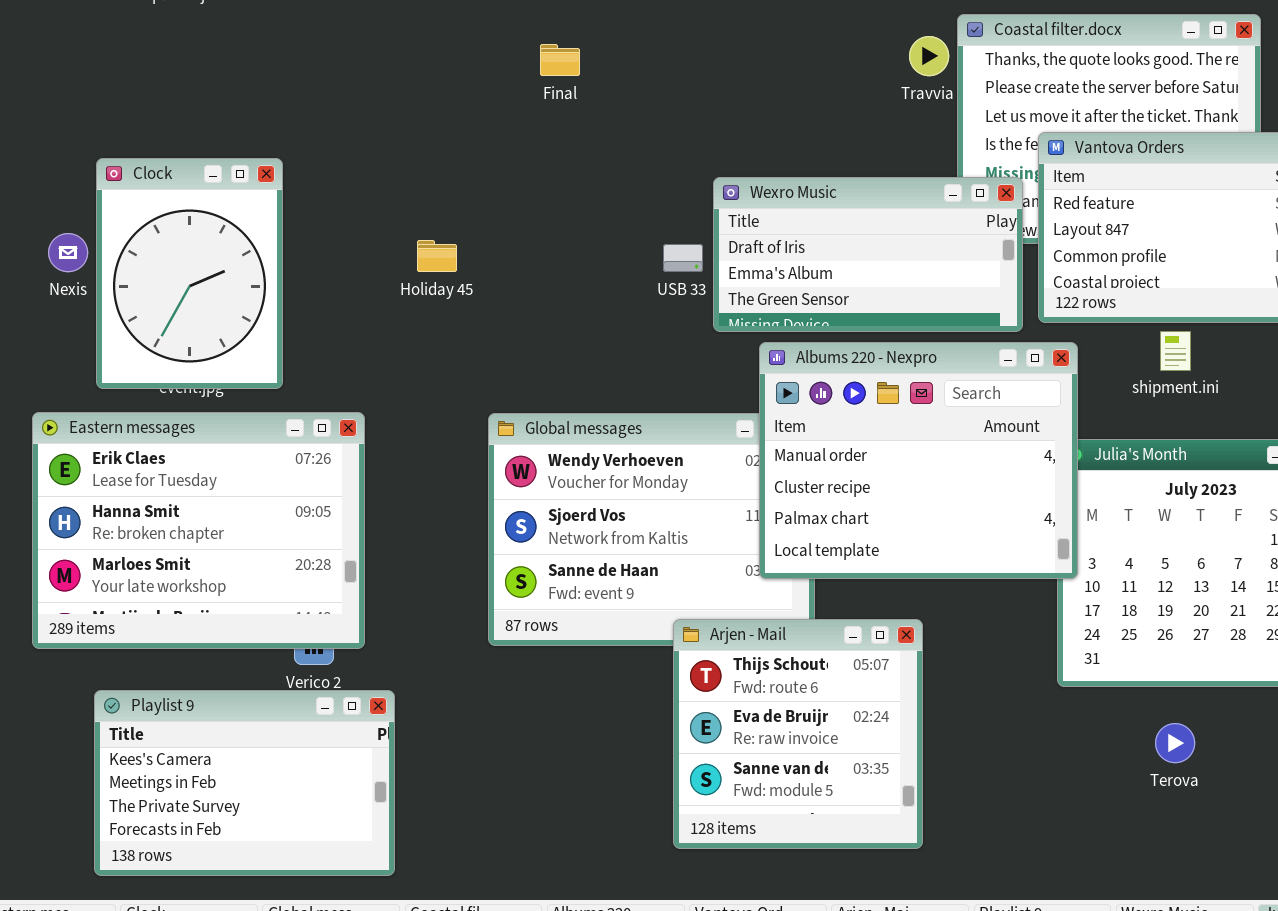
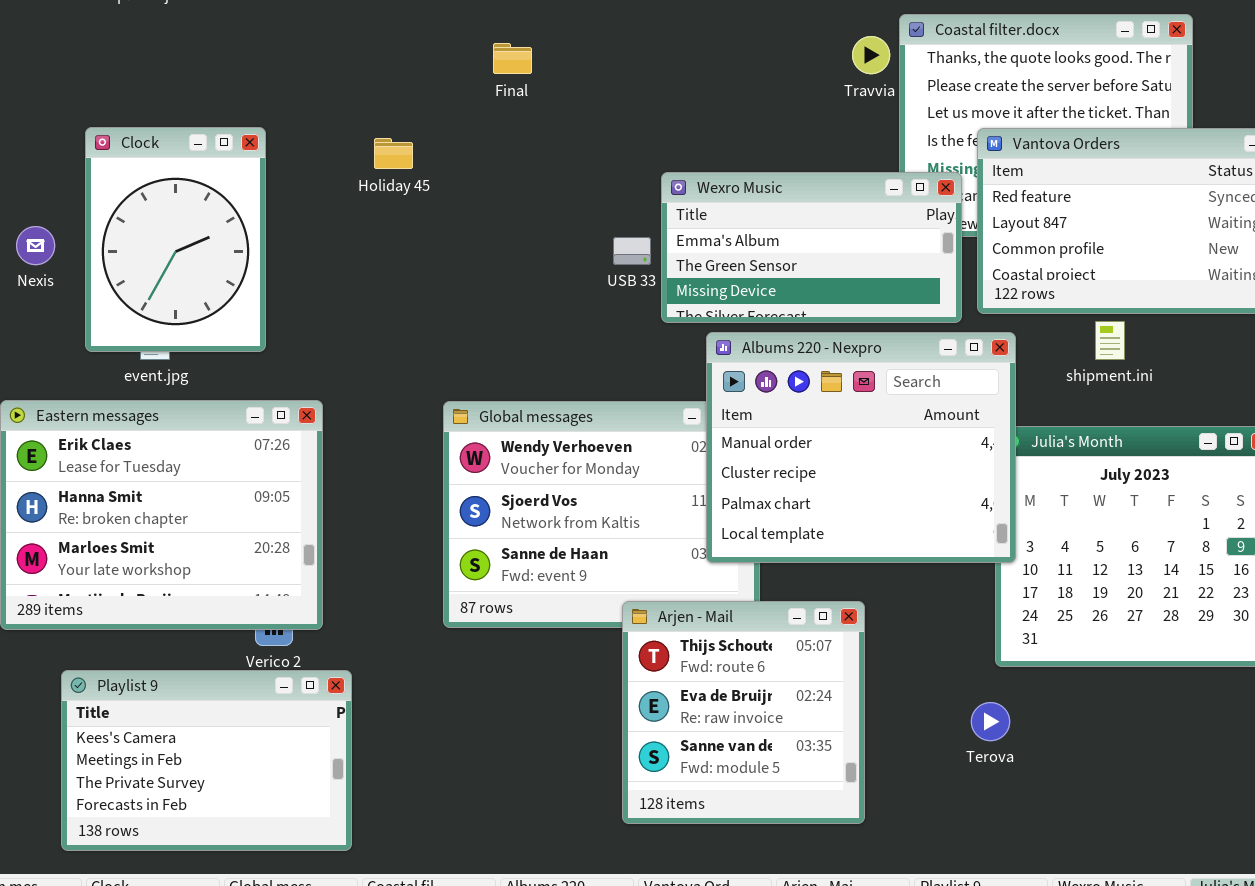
Clock: [96,158,283,389] -> [85,127,266,352], moved
Wexro Music: [713,177,1023,332] -> [661,172,962,323], scrolled down 1 row
Holiday 45: [417,240,457,272] -> [374,138,413,169], moved
Terova: [1155,723,1195,763] -> [971,702,1010,741], moved

